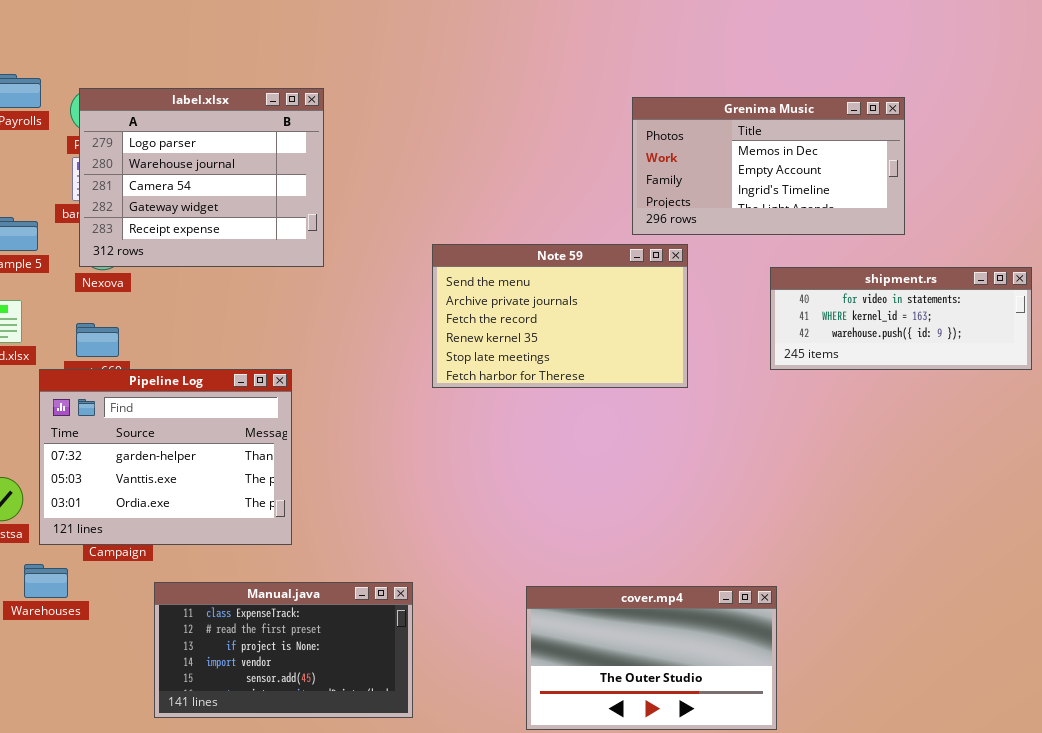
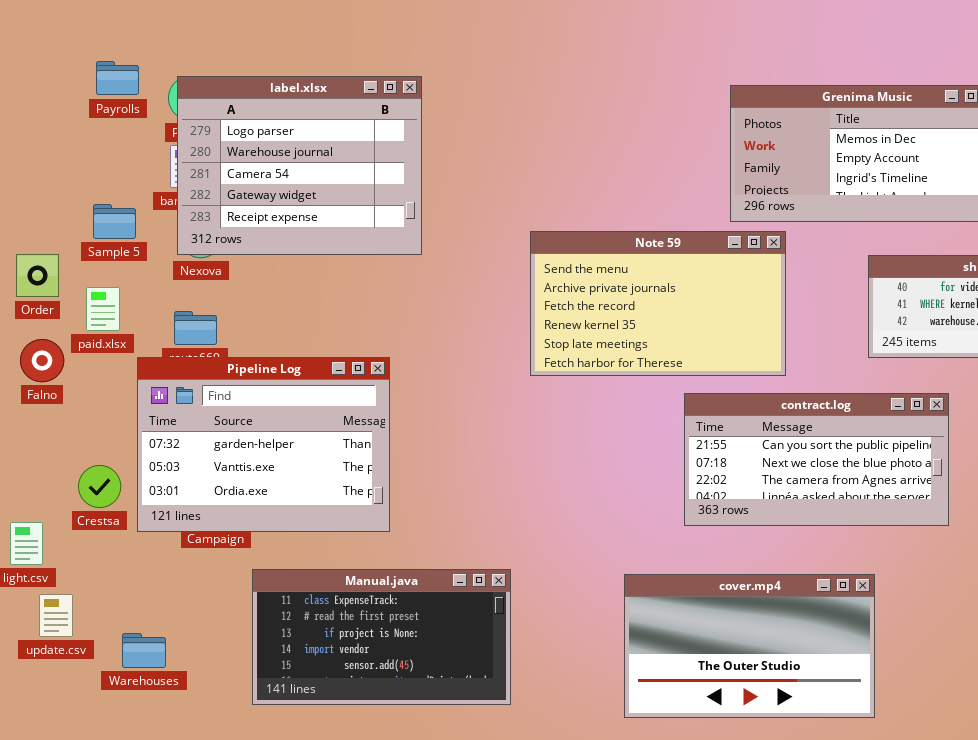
contract.log: none -> [684,393,949,526], opened
Warehouses: [24,564,68,598] -> [122,633,166,668], moved

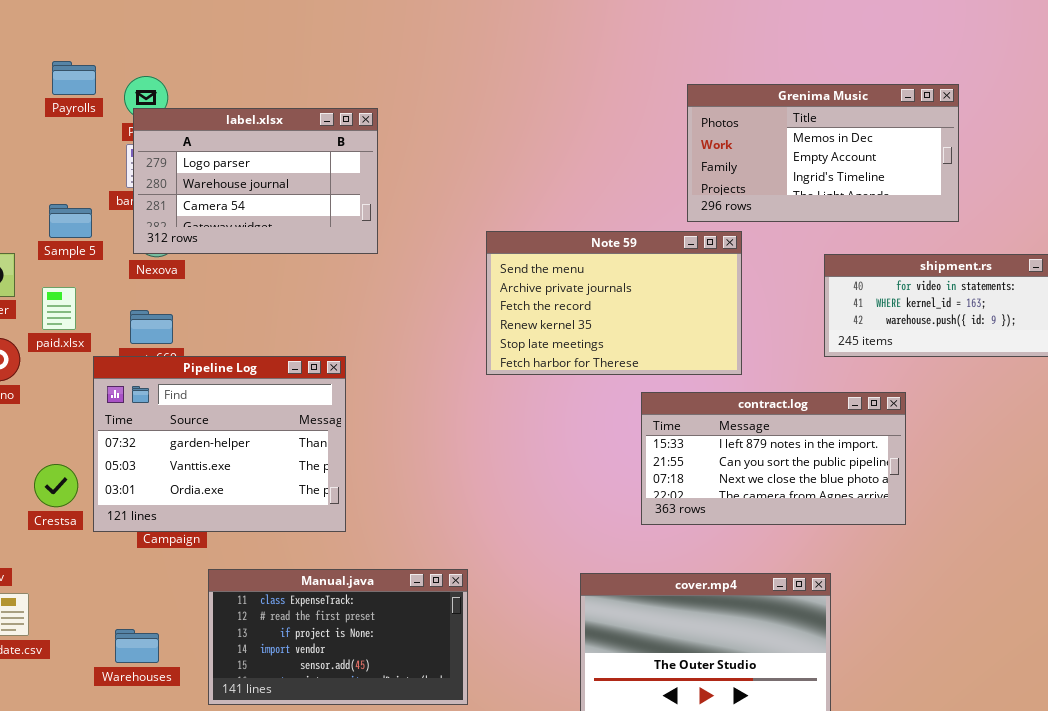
label.xlsx: [177,76,422,255] -> [133,108,378,254], resized
contract.log: [684,393,949,526] -> [641,392,906,525], scrolled up 1 row
Warehouses: [122,633,166,668] -> [115,629,159,663], moved

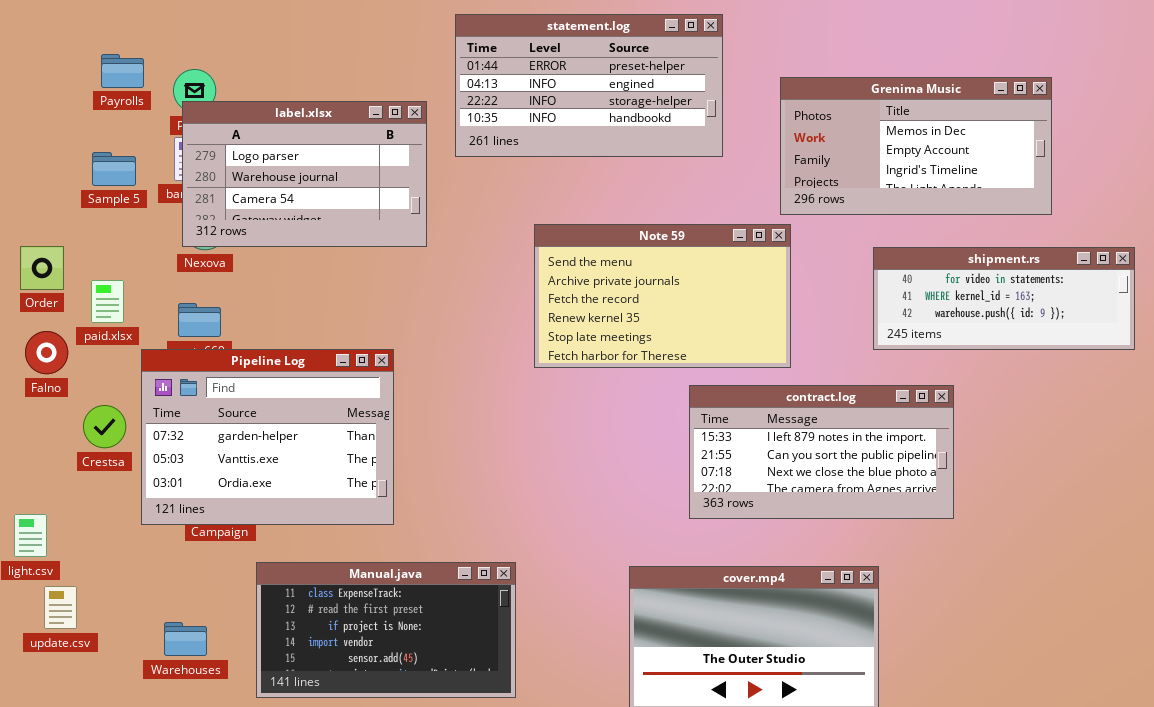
statement.log: none -> [455,14,723,157], opened
Grenima Music: [687,84,959,222] -> [780,77,1052,215], moved
Sample 5: [49,204,92,238] -> [92,152,136,186], moved
Crestsa: [34,464,78,507] -> [83,405,126,448], moved

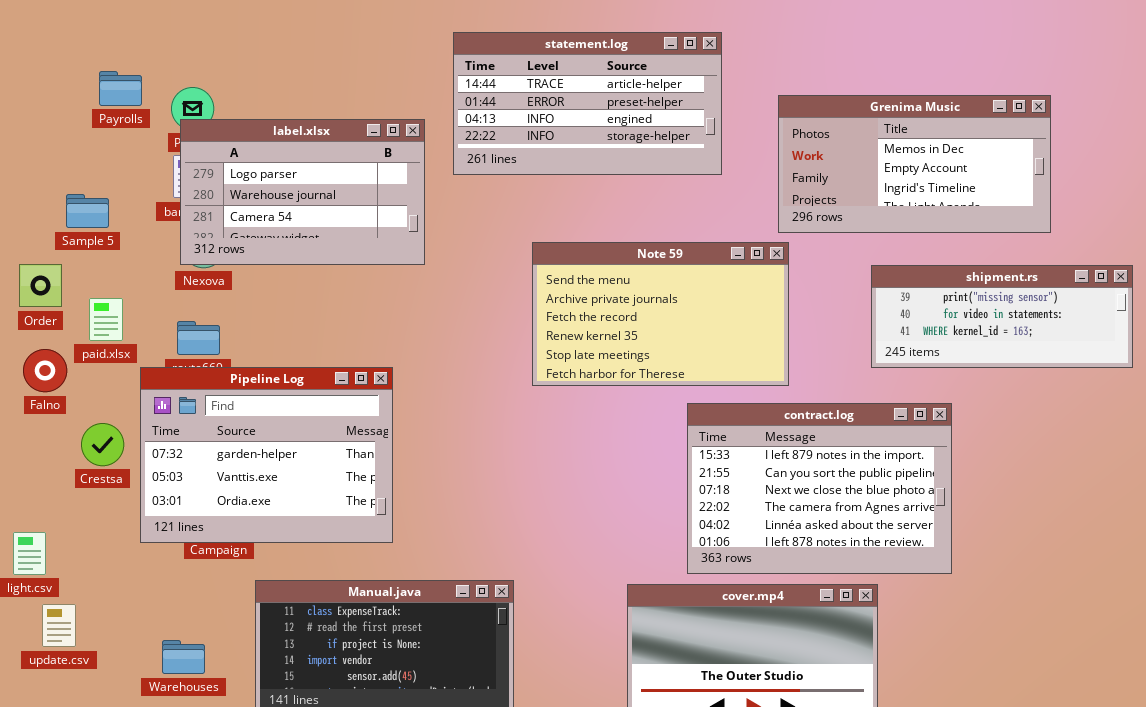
statement.log: [455,14,723,157] -> [453,32,722,175], scrolled up 1 row
Sample 5: [92,152,136,186] -> [66,194,109,228], moved
shipment.rs: [873,247,1135,350] -> [871,265,1133,368], scrolled up 1 row
contract.log: [689,385,954,519] -> [687,403,952,574], resized

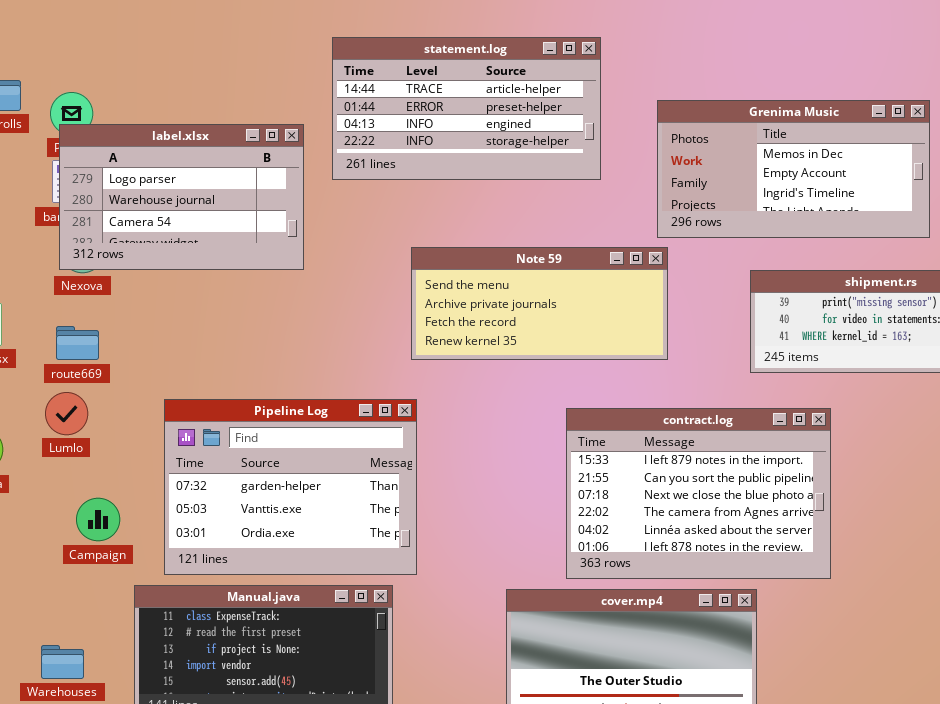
Note 59: [532,242,789,386] -> [411,247,668,360], resized
Pipeline Log: [140,367,393,543] -> [164,399,417,575], moved

